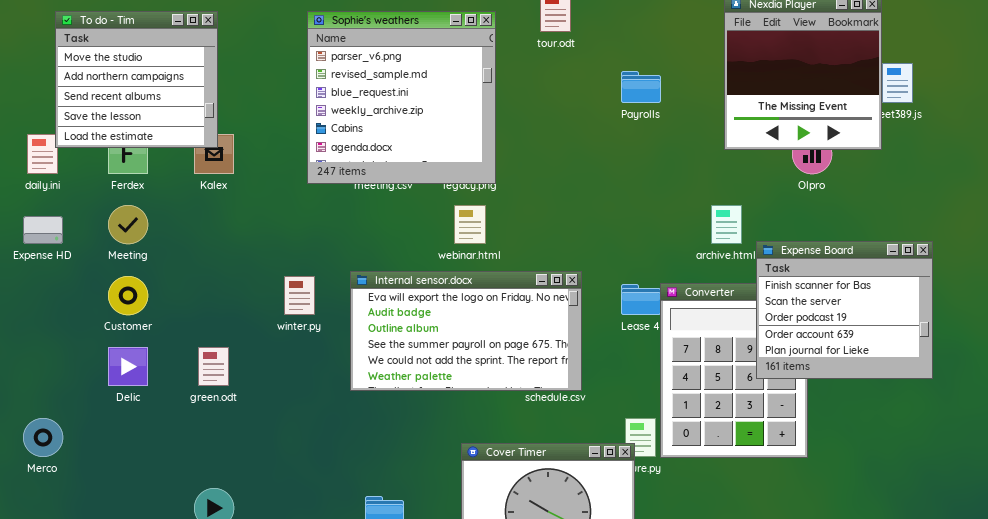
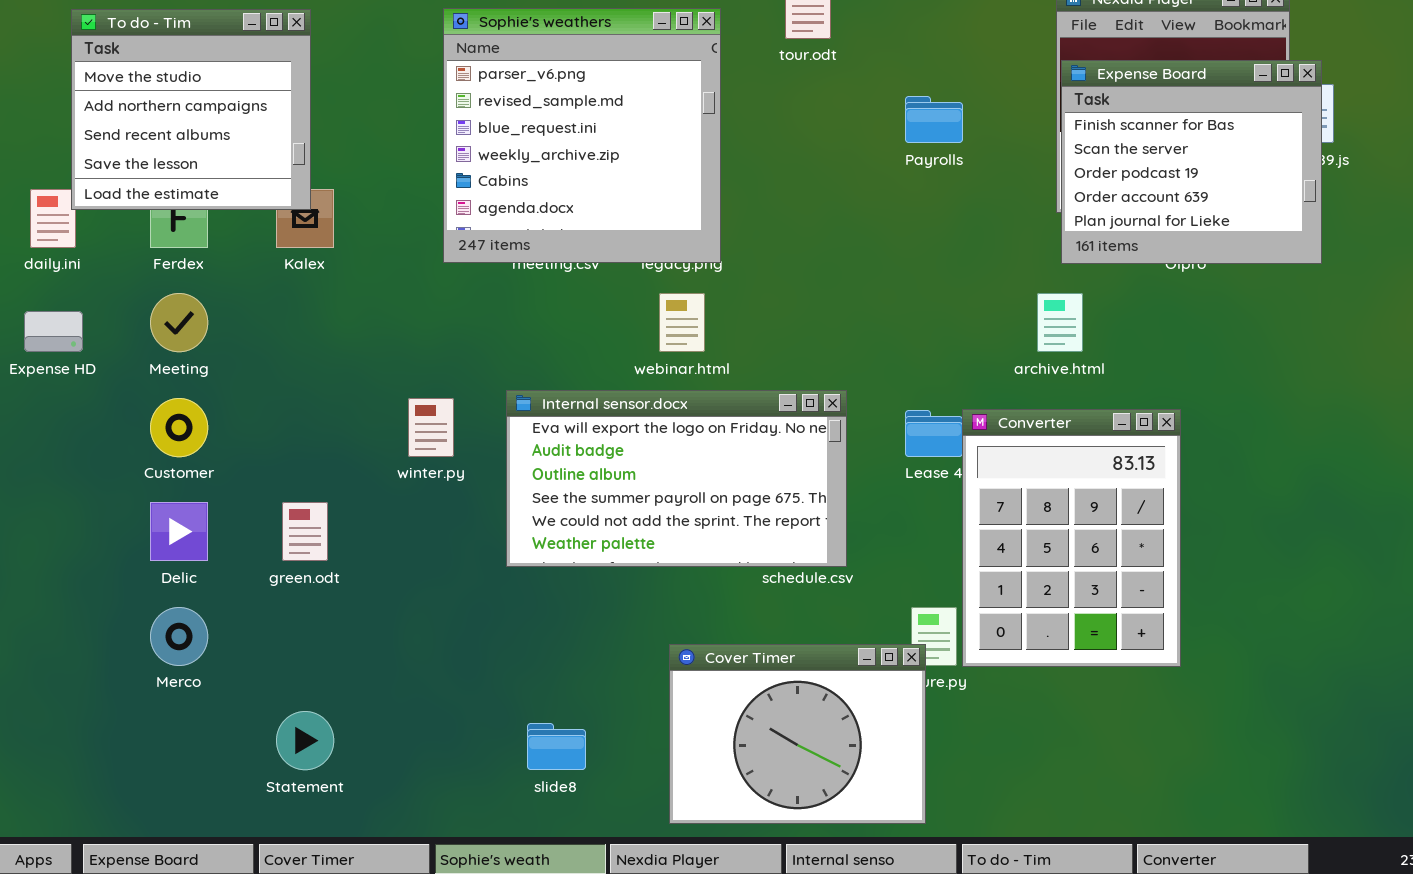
Expense Board: [756,241,933,379] -> [1061,60,1322,264], moved
Merco: [23,418,63,457] -> [150,607,208,666], moved

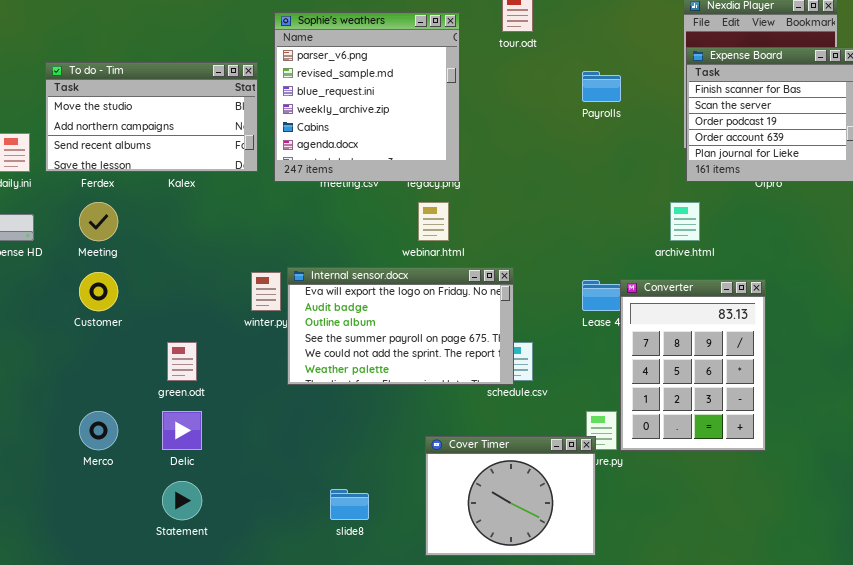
To do - Tim: [71,9,311,210] -> [45,62,258,172], moved, resized
Internal sensor.docx: [506,390,847,567] -> [287,267,514,385], moved
Delic: [150,502,208,561] -> [162,411,202,450], moved

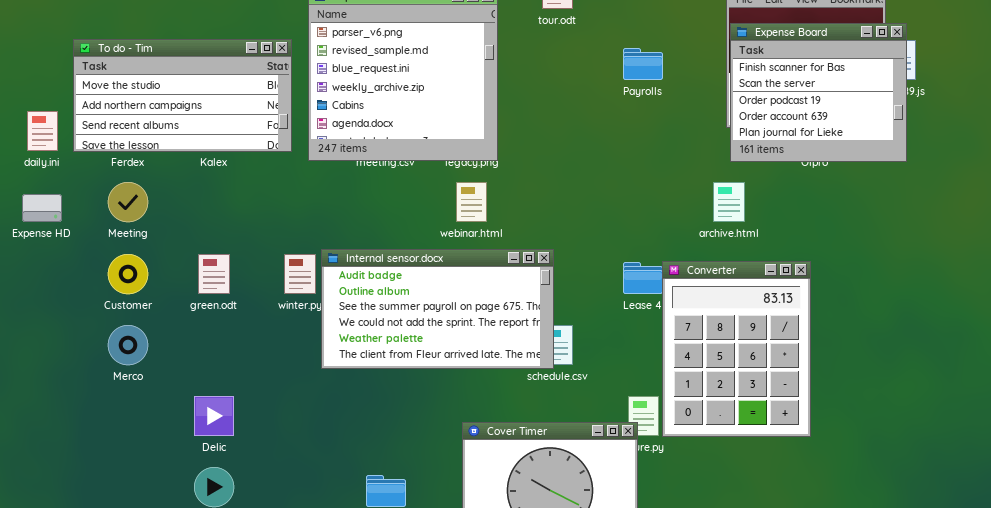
Internal sensor.docx: [287,267,514,385] -> [321,249,554,369], scrolled down 1 row
green.odt: [167,342,197,381] -> [198,254,230,294], moved
Merco: [79,411,118,450] -> [108,325,148,365], moved

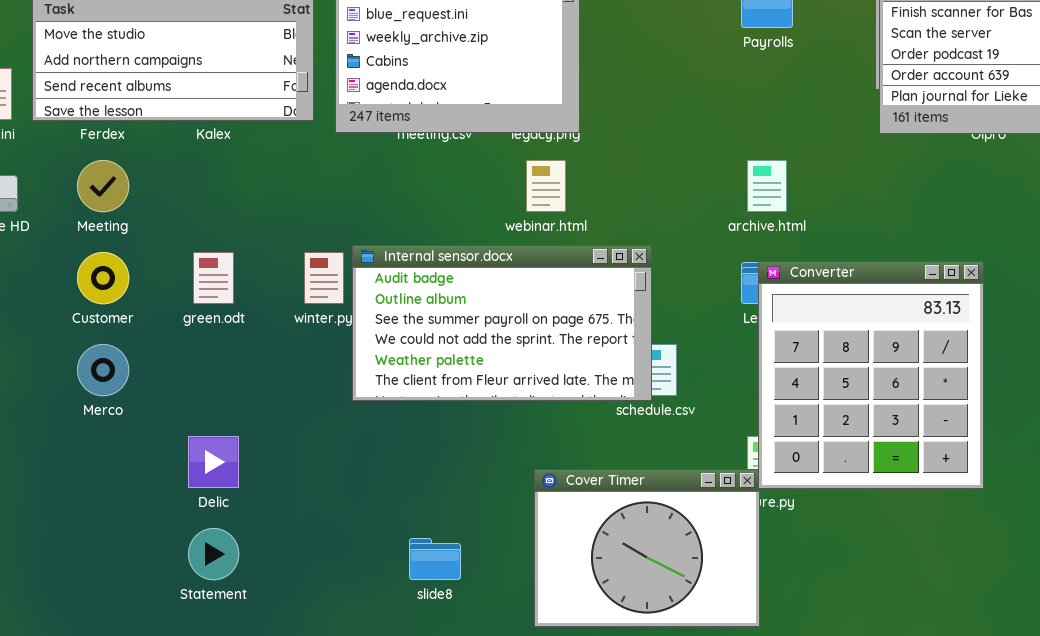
archive.html: [713,182,745,222] -> [747,160,787,212], moved
Converter: [662,261,811,437] -> [758,261,984,489], resized

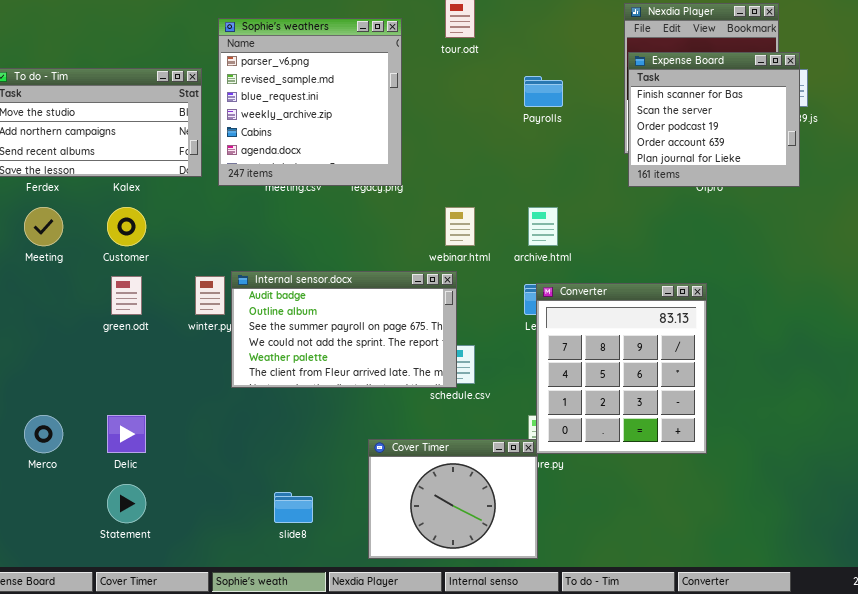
webinar.html: [526,160,566,212] -> [445,207,475,246], moved
Customer: [77,252,129,304] -> [107,207,146,246], moved
Merco: [77,344,129,396] -> [24,415,63,453], moved

